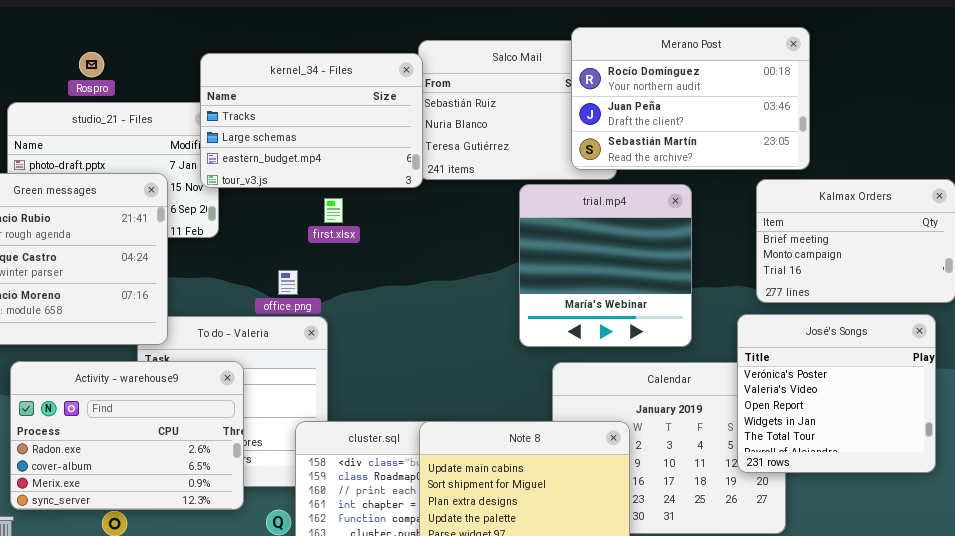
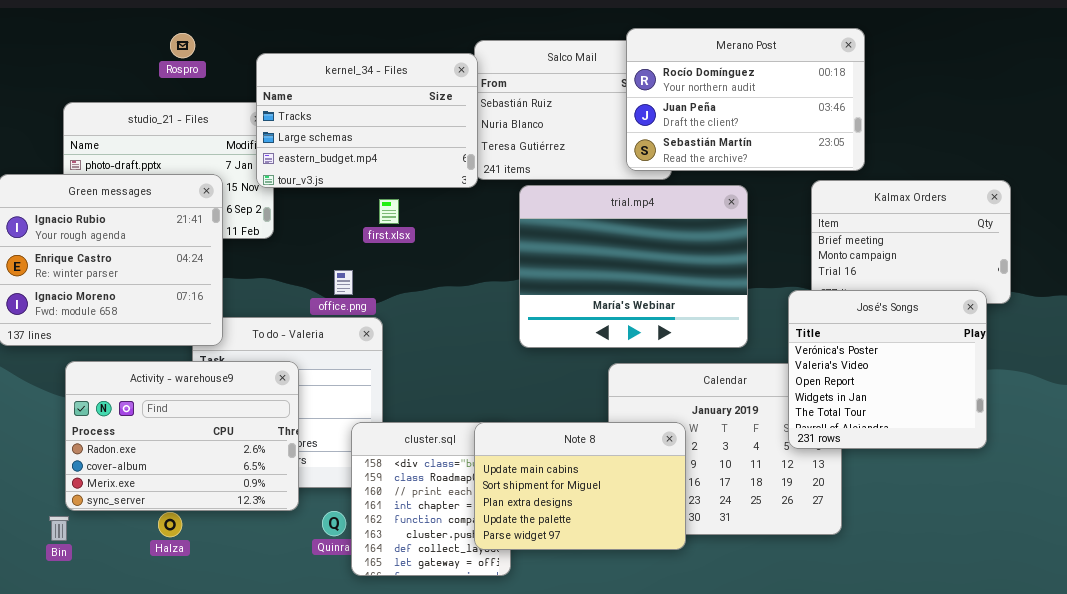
Rospro: [79,52,104,77] -> [170,33,195,58], moved
trial.mp4: [519,184,692,347] -> [519,185,748,348], resized
José's Songs: [737,314,936,473] -> [788,290,987,449], moved

